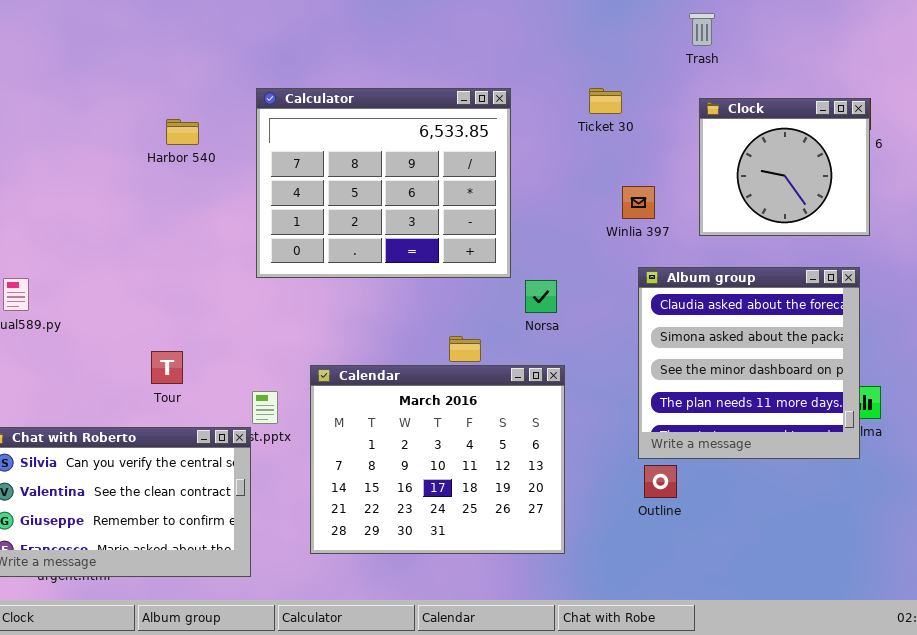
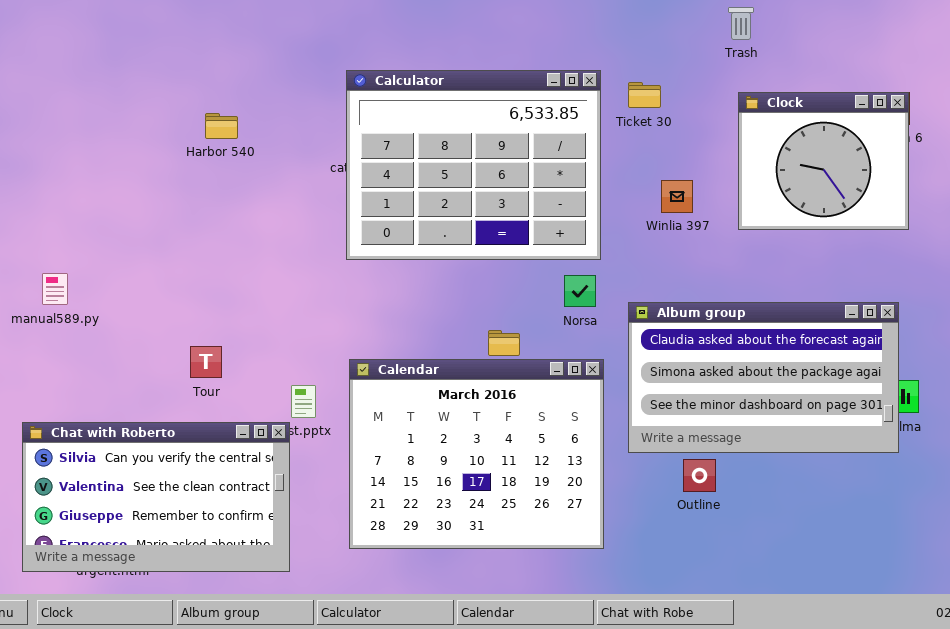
Calculator: [256,88,511,278] -> [346,70,601,260], moved
Album group: [638,267,860,459] -> [628,302,899,453], resized

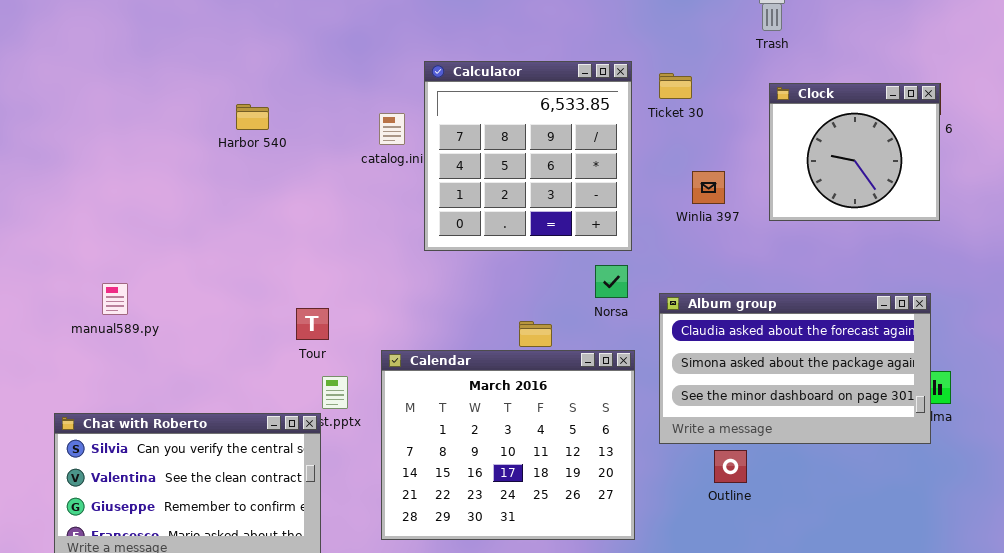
Calculator: [346,70,601,260] -> [424,61,632,251], resized
manual589.py: [42,273,68,305] -> [102,283,128,315], moved
Tour: [190,346,222,378] -> [296,308,329,340], moved

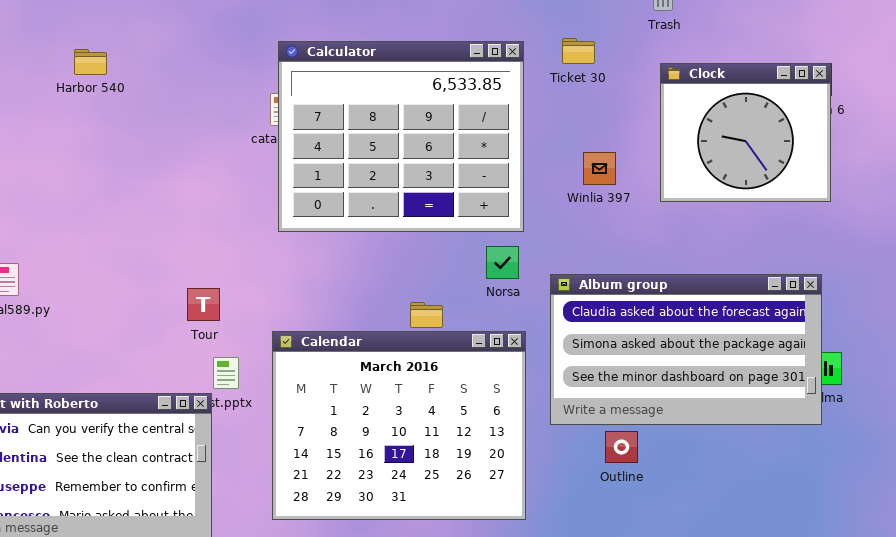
Calculator: [424,61,632,251] -> [278,41,524,232], resized
Ticket 30: [659,73,692,99] -> [562,38,595,64], moved
Harbor 540: [236,104,269,130] -> [74,49,107,75], moved

